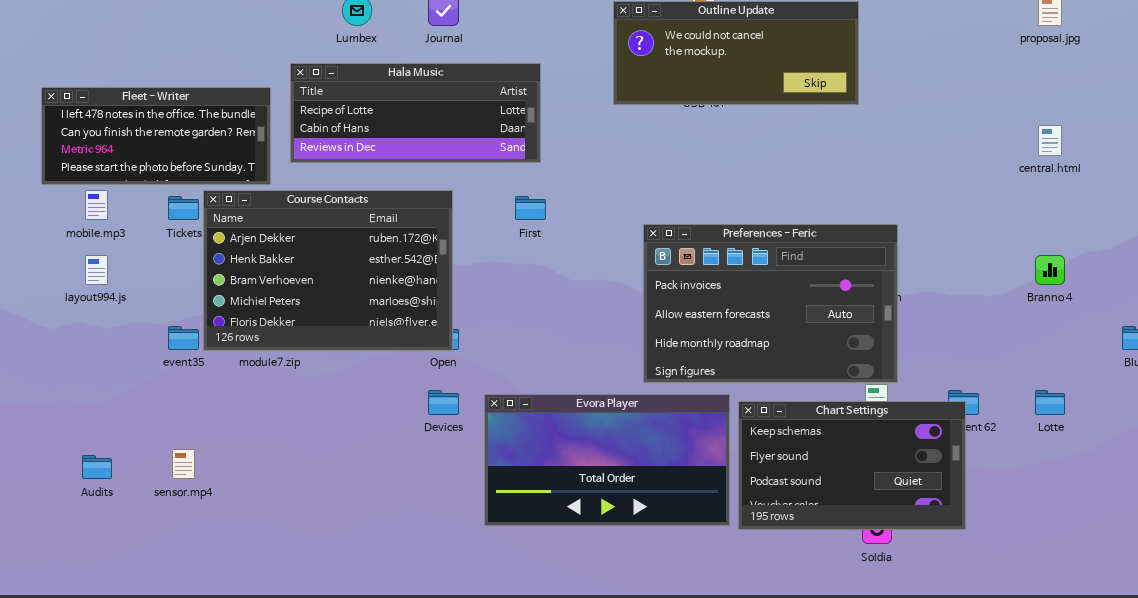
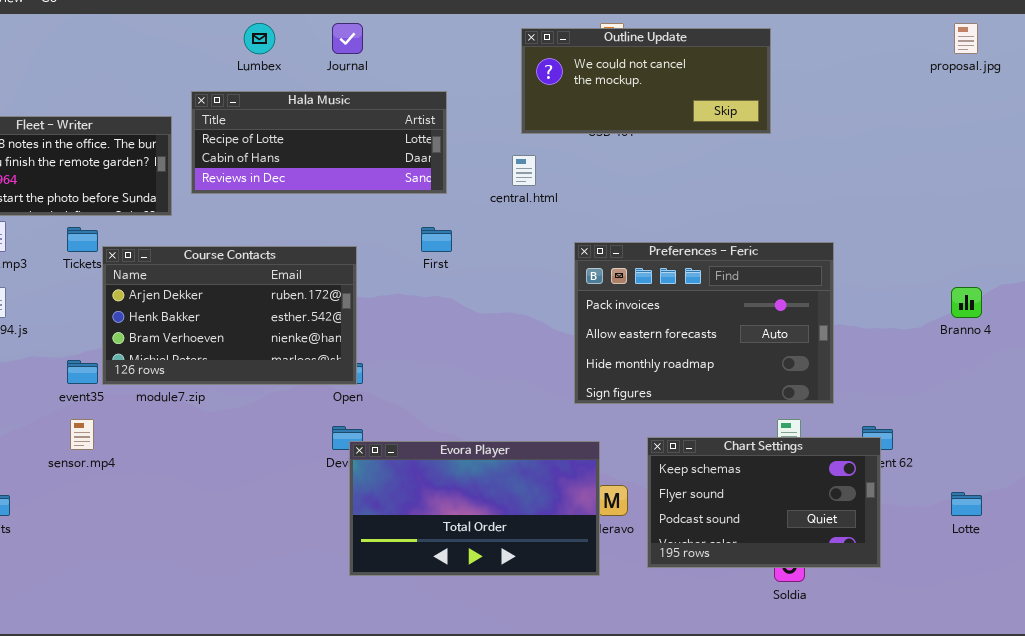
central.html: [1038,125,1062,156] -> [512,155,536,186], moved
Course Contacts: [203,190,453,351] -> [102,246,357,385], resized
Preferences - Feric: [643,224,898,383] -> [574,242,834,404], moved
Lotte: [1035,390,1065,415] -> [951,492,982,516], moved
Evora Player: [484,394,730,526] -> [349,441,600,576], moved
sensor.mp4: [172,449,195,479] -> [70,419,94,450], moved

